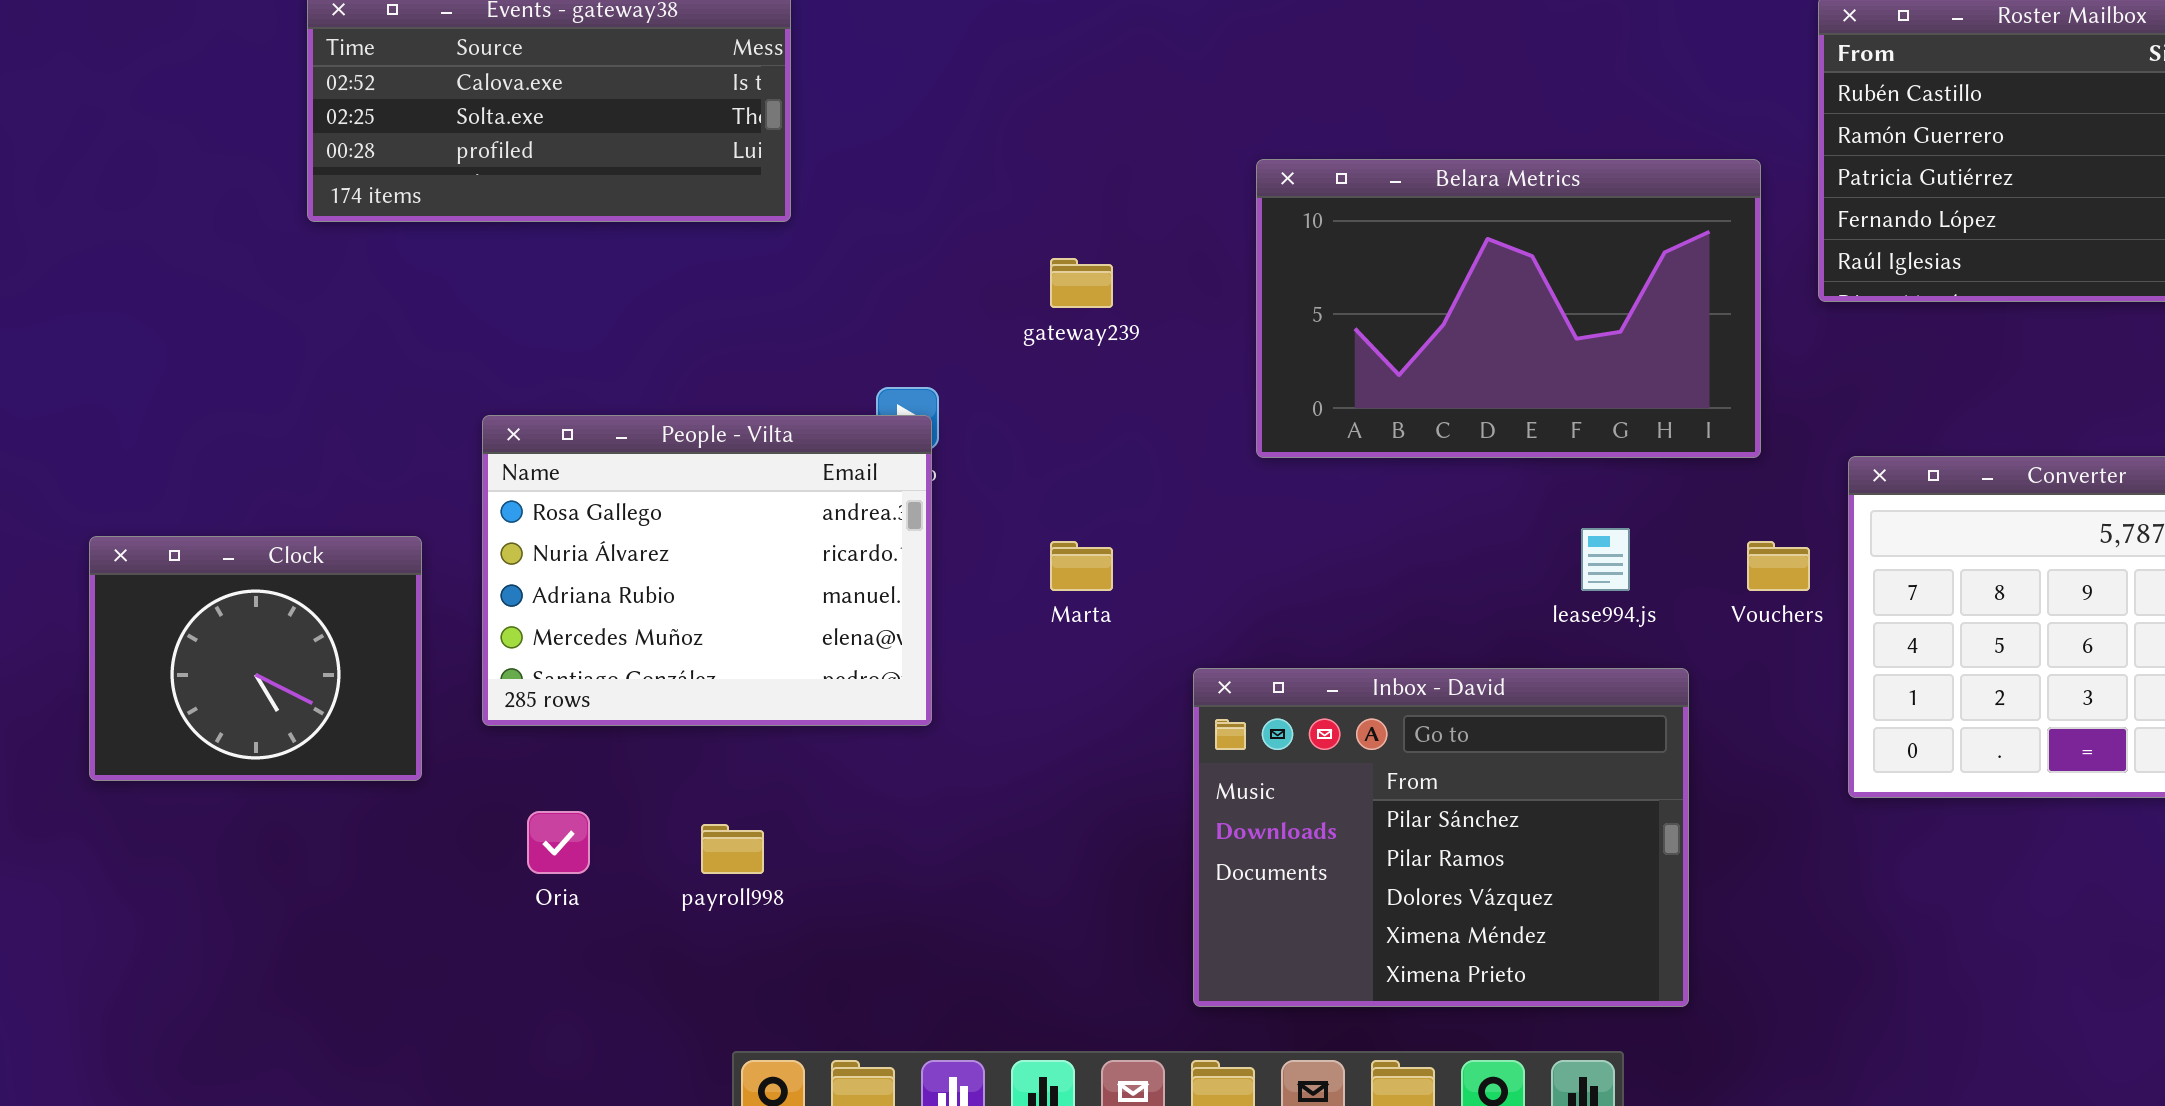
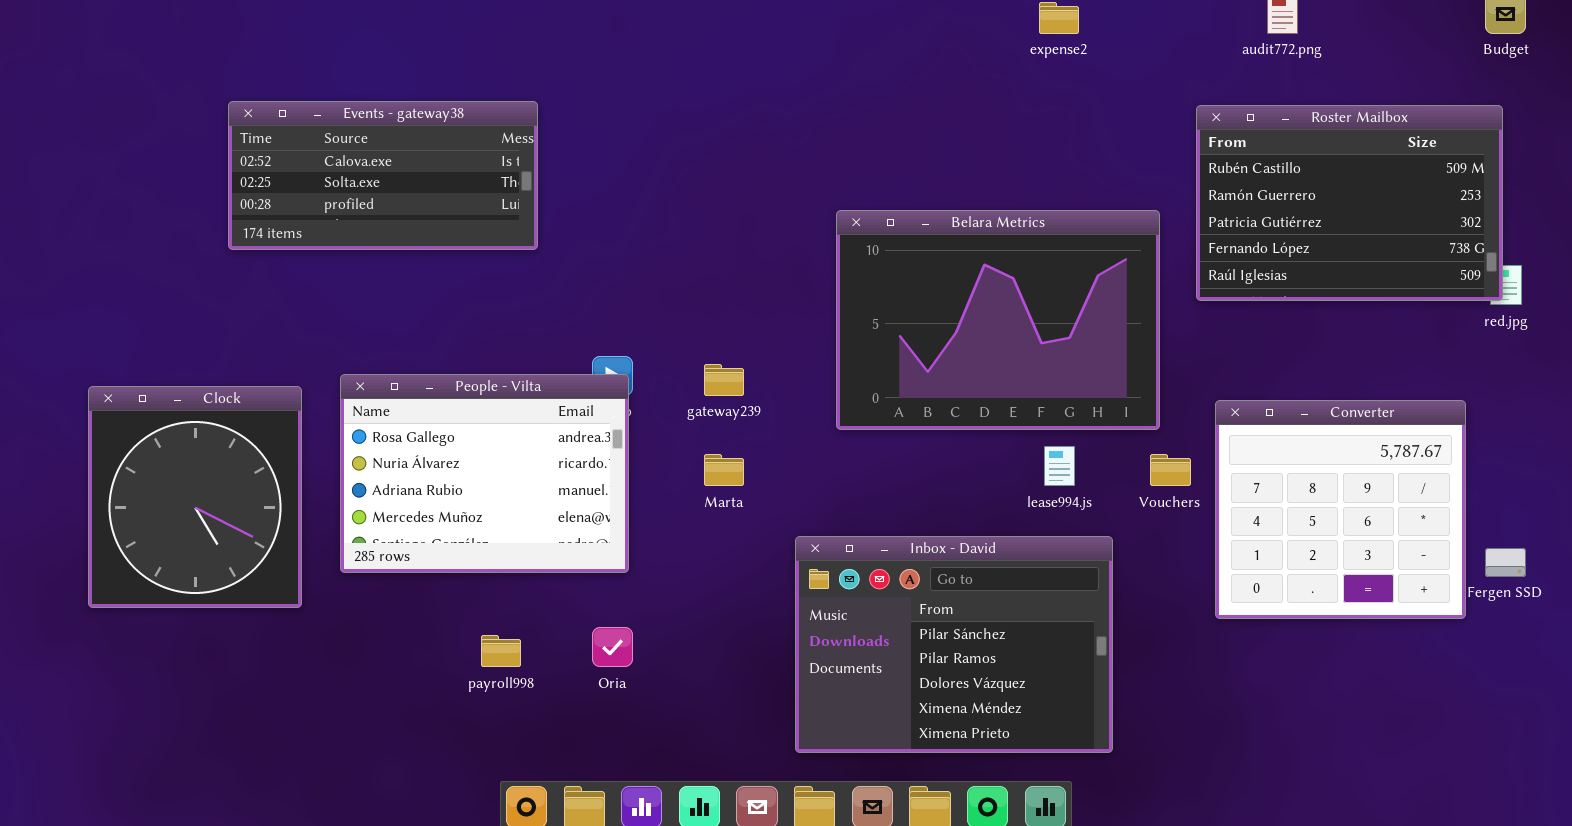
Belara Metrics: [1256,159,1761,458] -> [836,210,1160,430], resized
gateway239: [1050,258,1113,308] -> [704,364,744,396], moved
Clock: [89,536,422,781] -> [88,386,302,608], resized
Oria: [527,811,590,874] -> [592,627,633,667], moved

